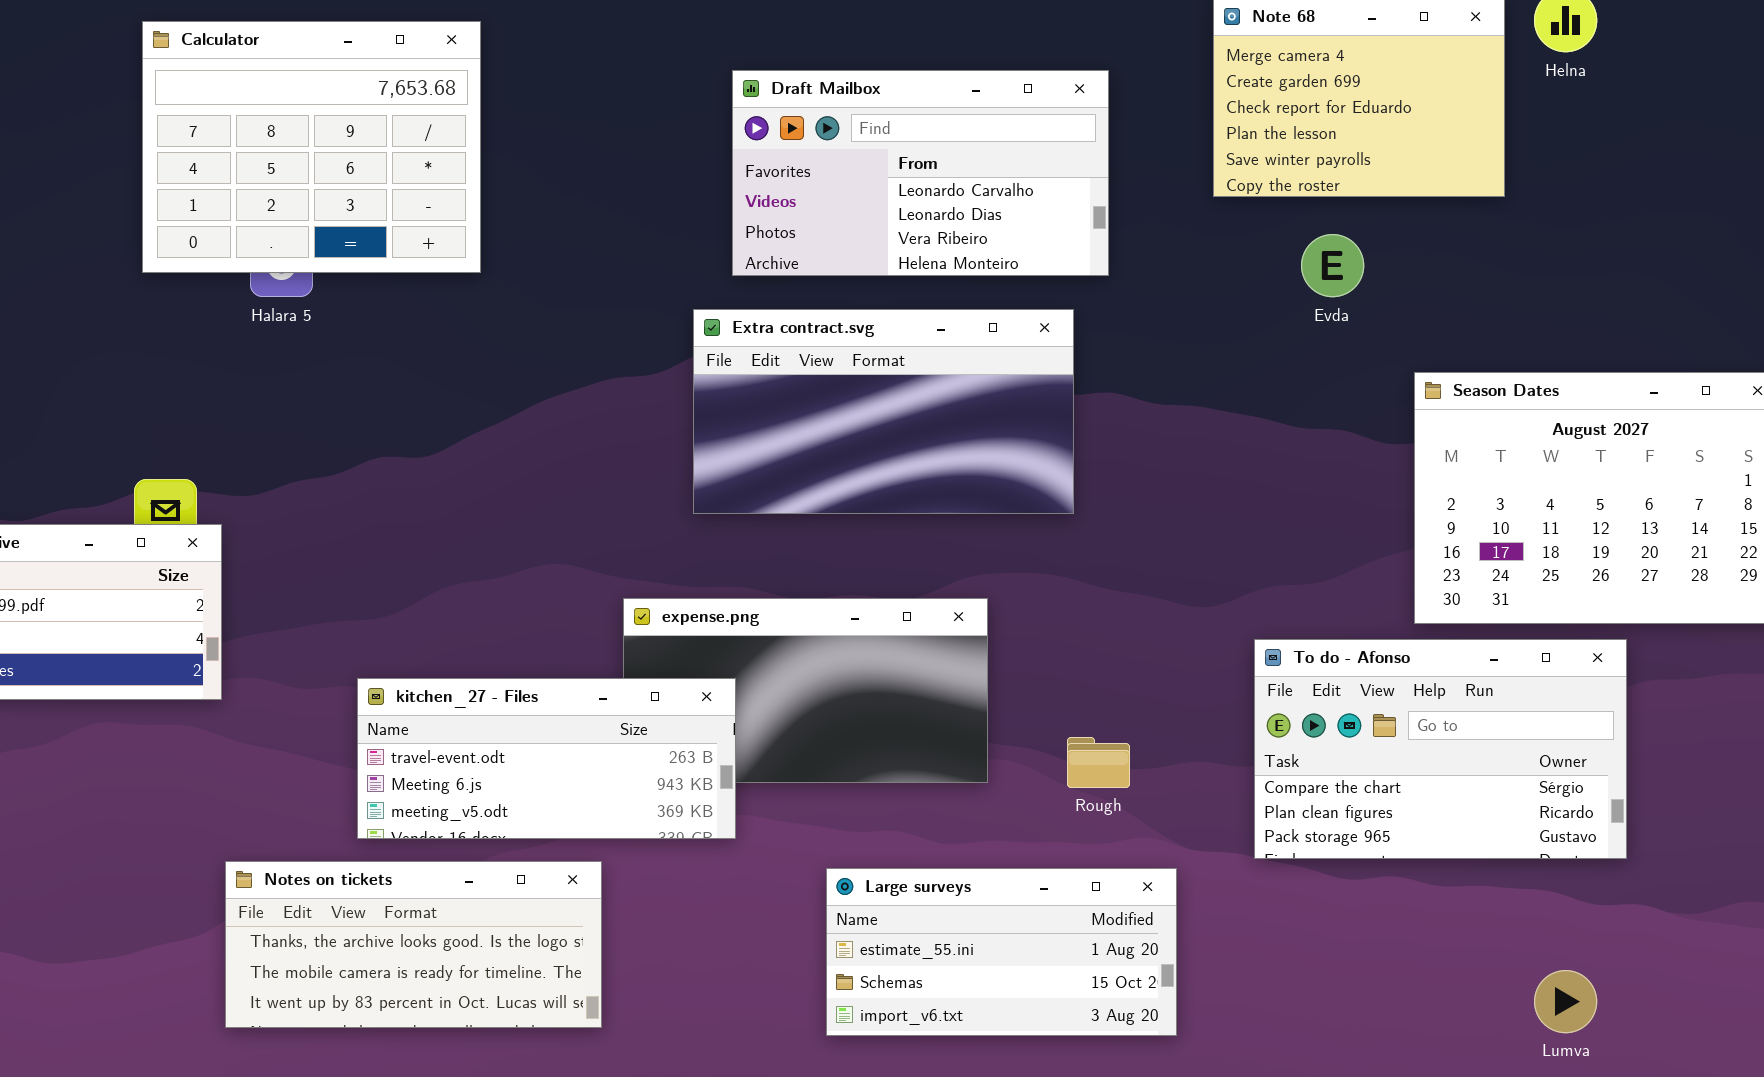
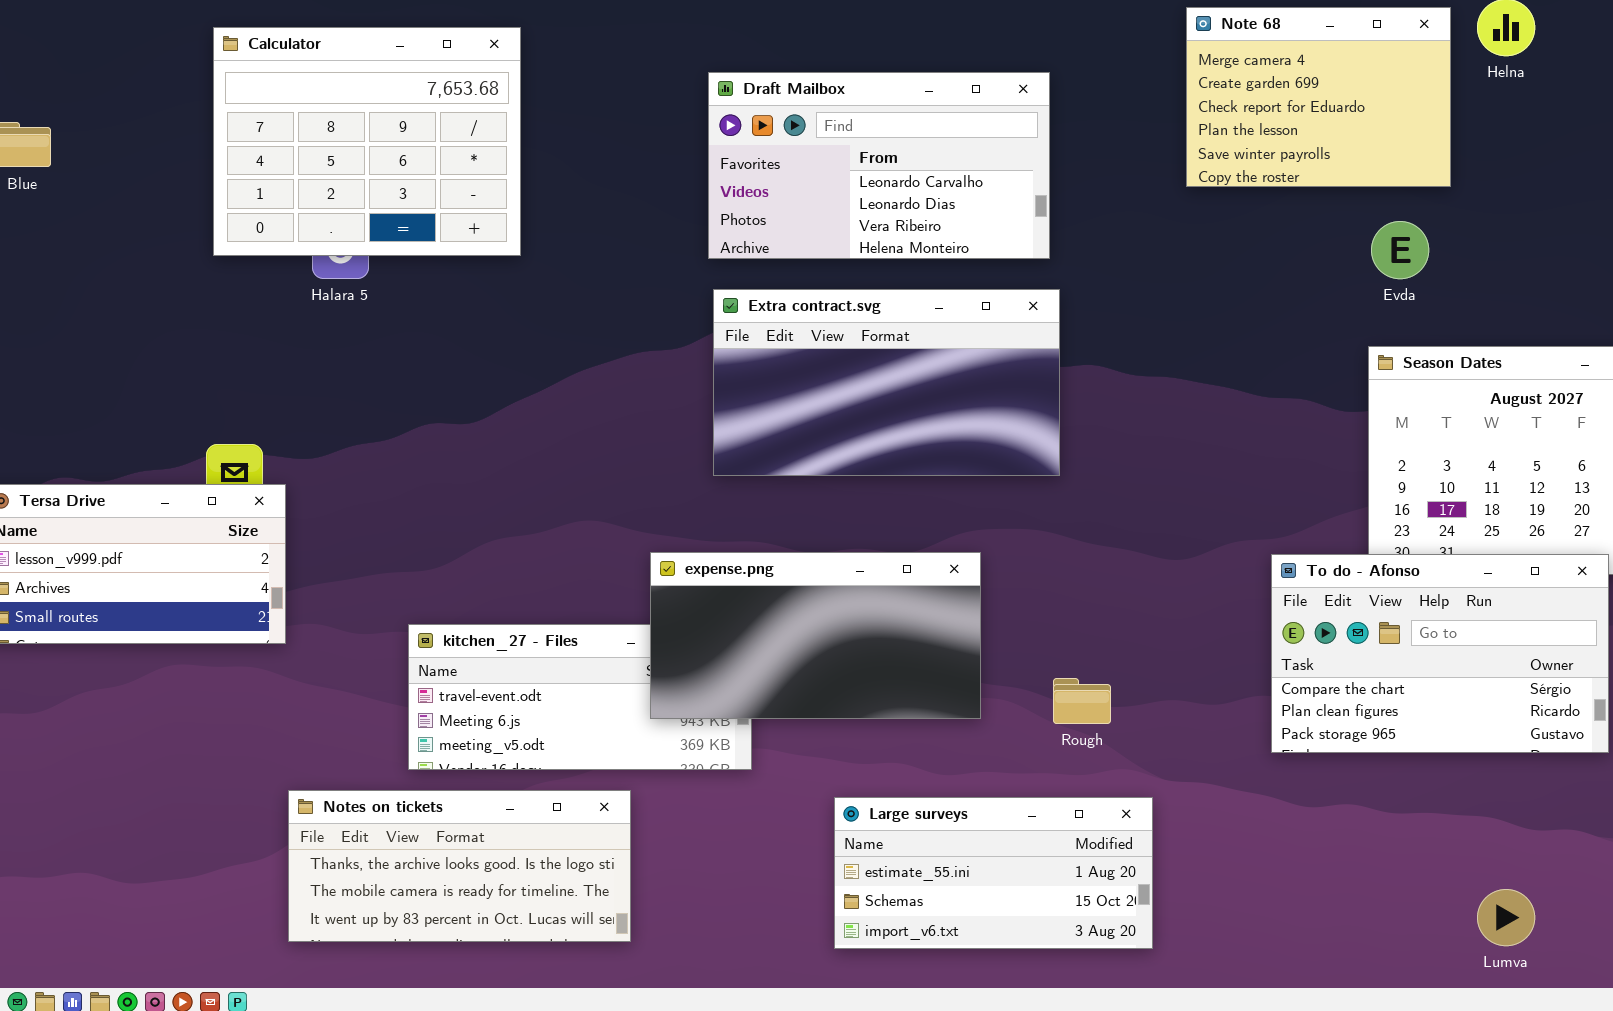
Draft Mailbox: [732,70,1109,276] -> [708,72,1050,259], moved
Evda: [1301,234,1364,297] -> [1371,221,1429,279], moved
expense.png: [623,598,988,783] -> [650,552,981,719], raised
To do - Afonso: [1254,639,1627,859] -> [1271,554,1609,753], moved

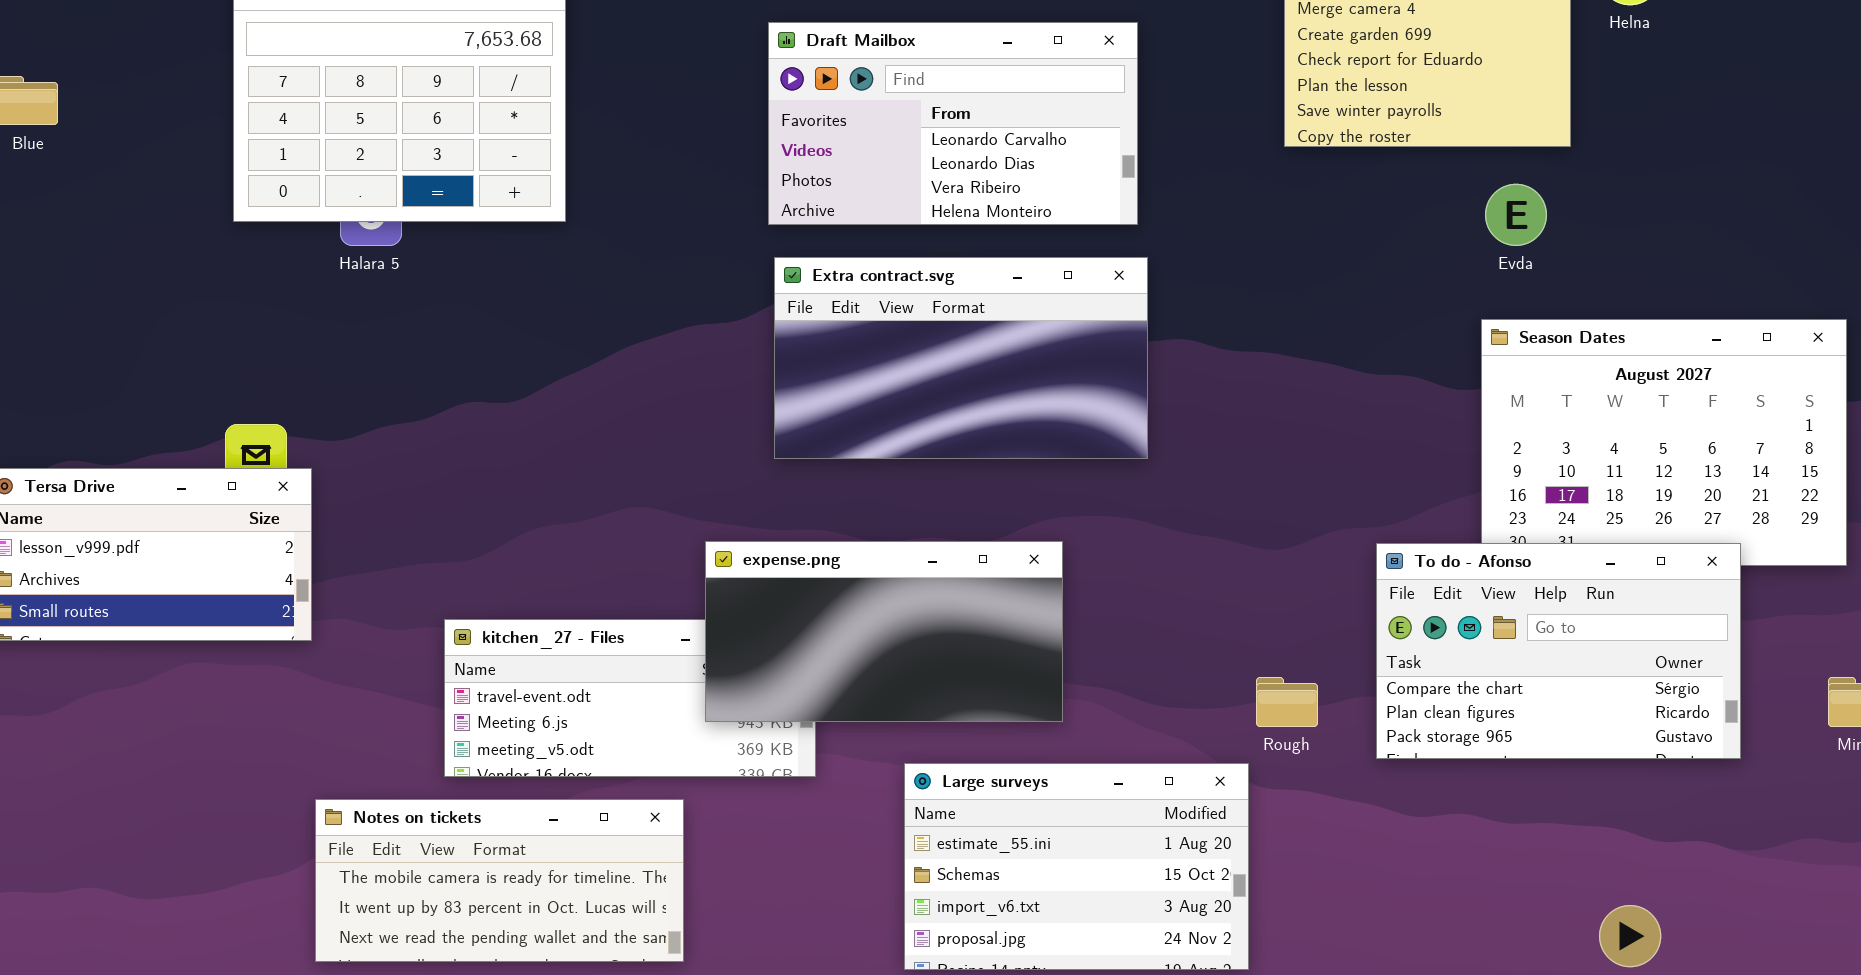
Rough: [1053,678,1111,724] -> [1256,677,1318,727], moved
Notes on tickets: [288,790,631,942] -> [315,799,684,962], scrolled down 1 row
Large surveys: [834,797,1153,949] -> [904,763,1249,970], resized

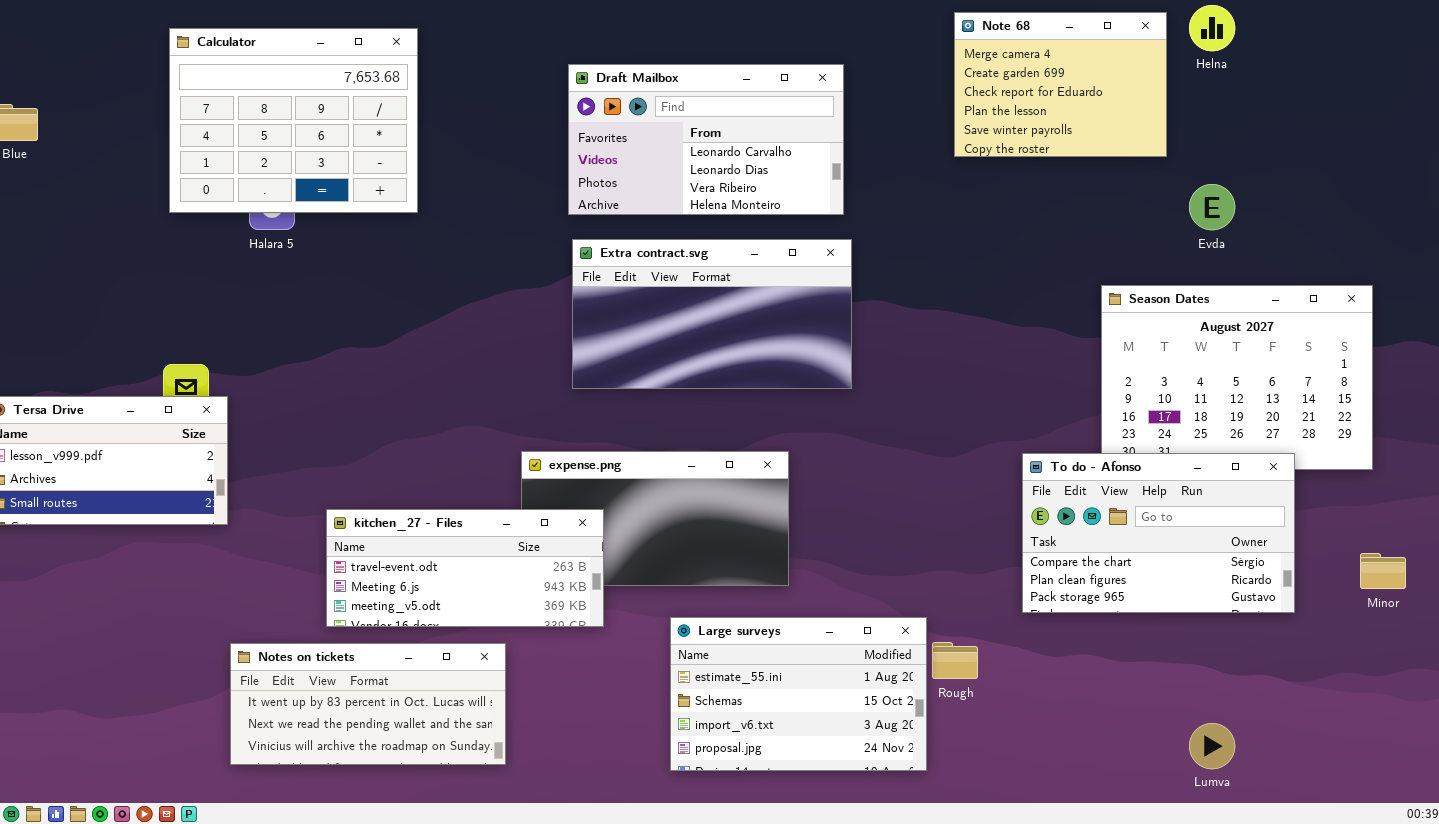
Evda: [1485,184,1547,246] -> [1189,184,1235,230], moved
kitchen_27 - Files: [444,619,816,777] -> [326,509,604,627], raised
Rough: [1256,677,1318,727] -> [932,642,978,679], moved
Notes on tickets: [315,799,684,962] -> [230,643,506,765], scrolled down 1 row

